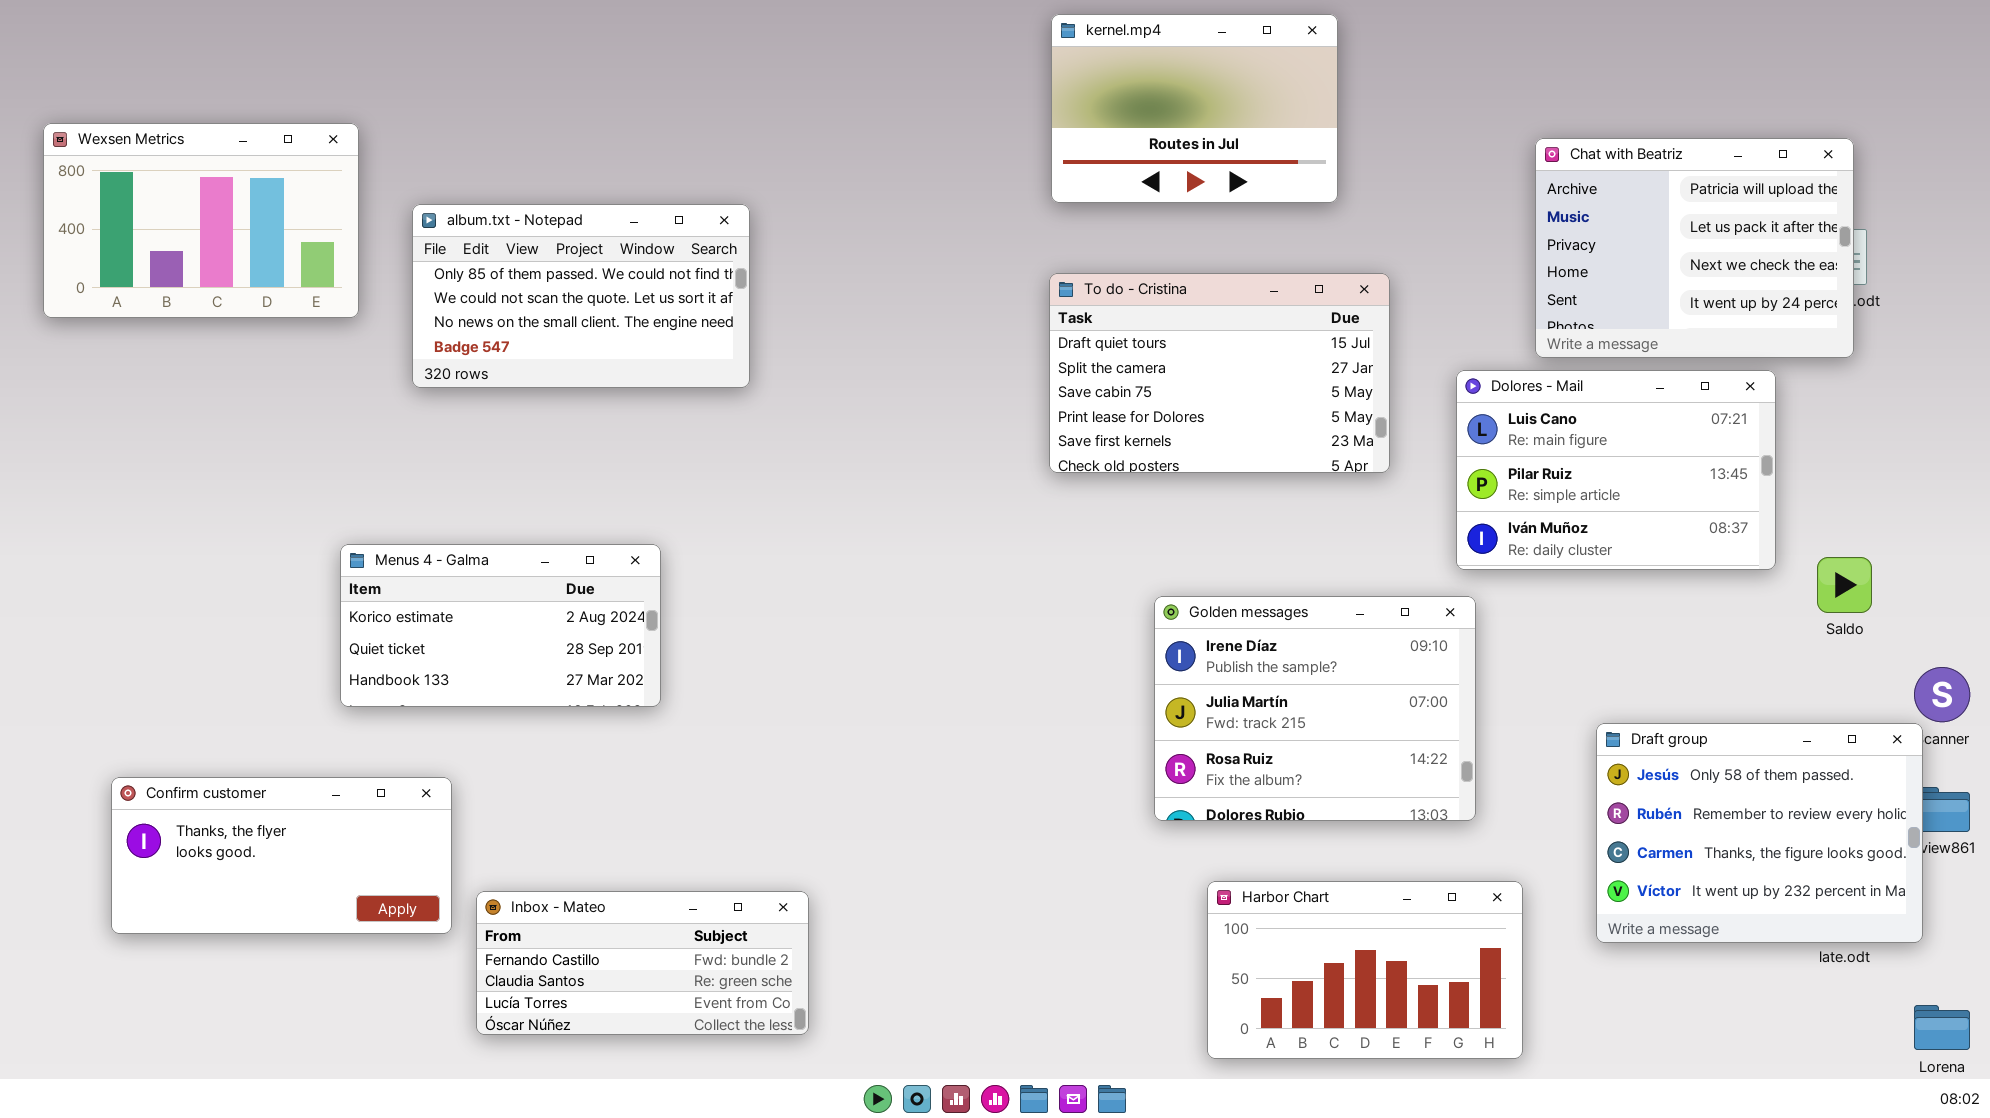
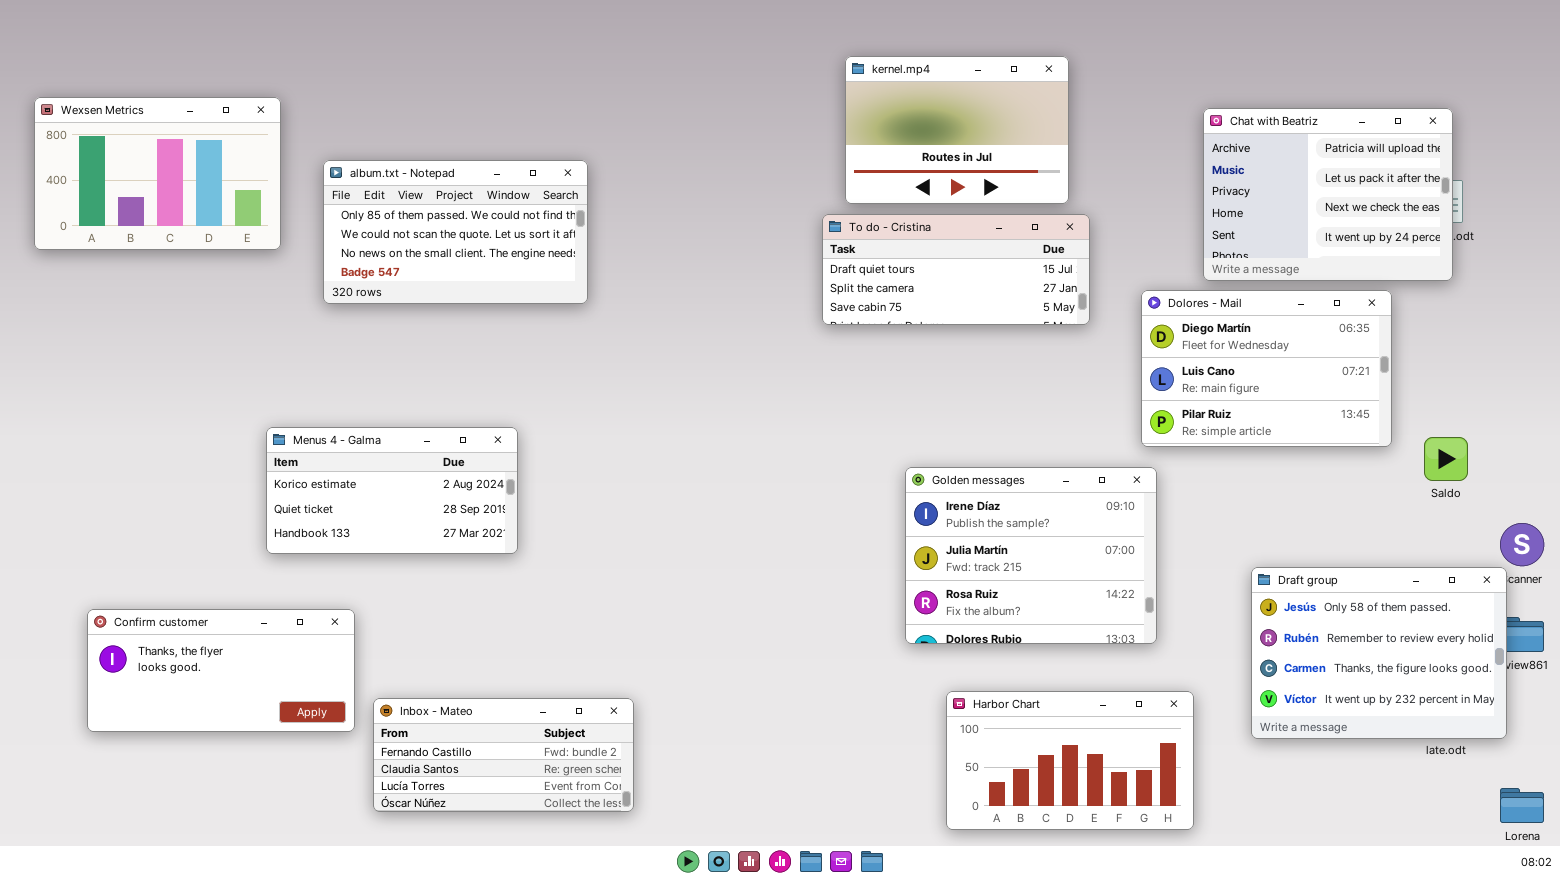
kernel.mp4: [1051,14,1338,203] -> [845,56,1069,204], moved
To do - Cristina: [1049,273,1390,473] -> [822,214,1090,325], resized
Dolores - Mail: [1456,370,1776,570] -> [1141,290,1392,447], scrolled up 1 row

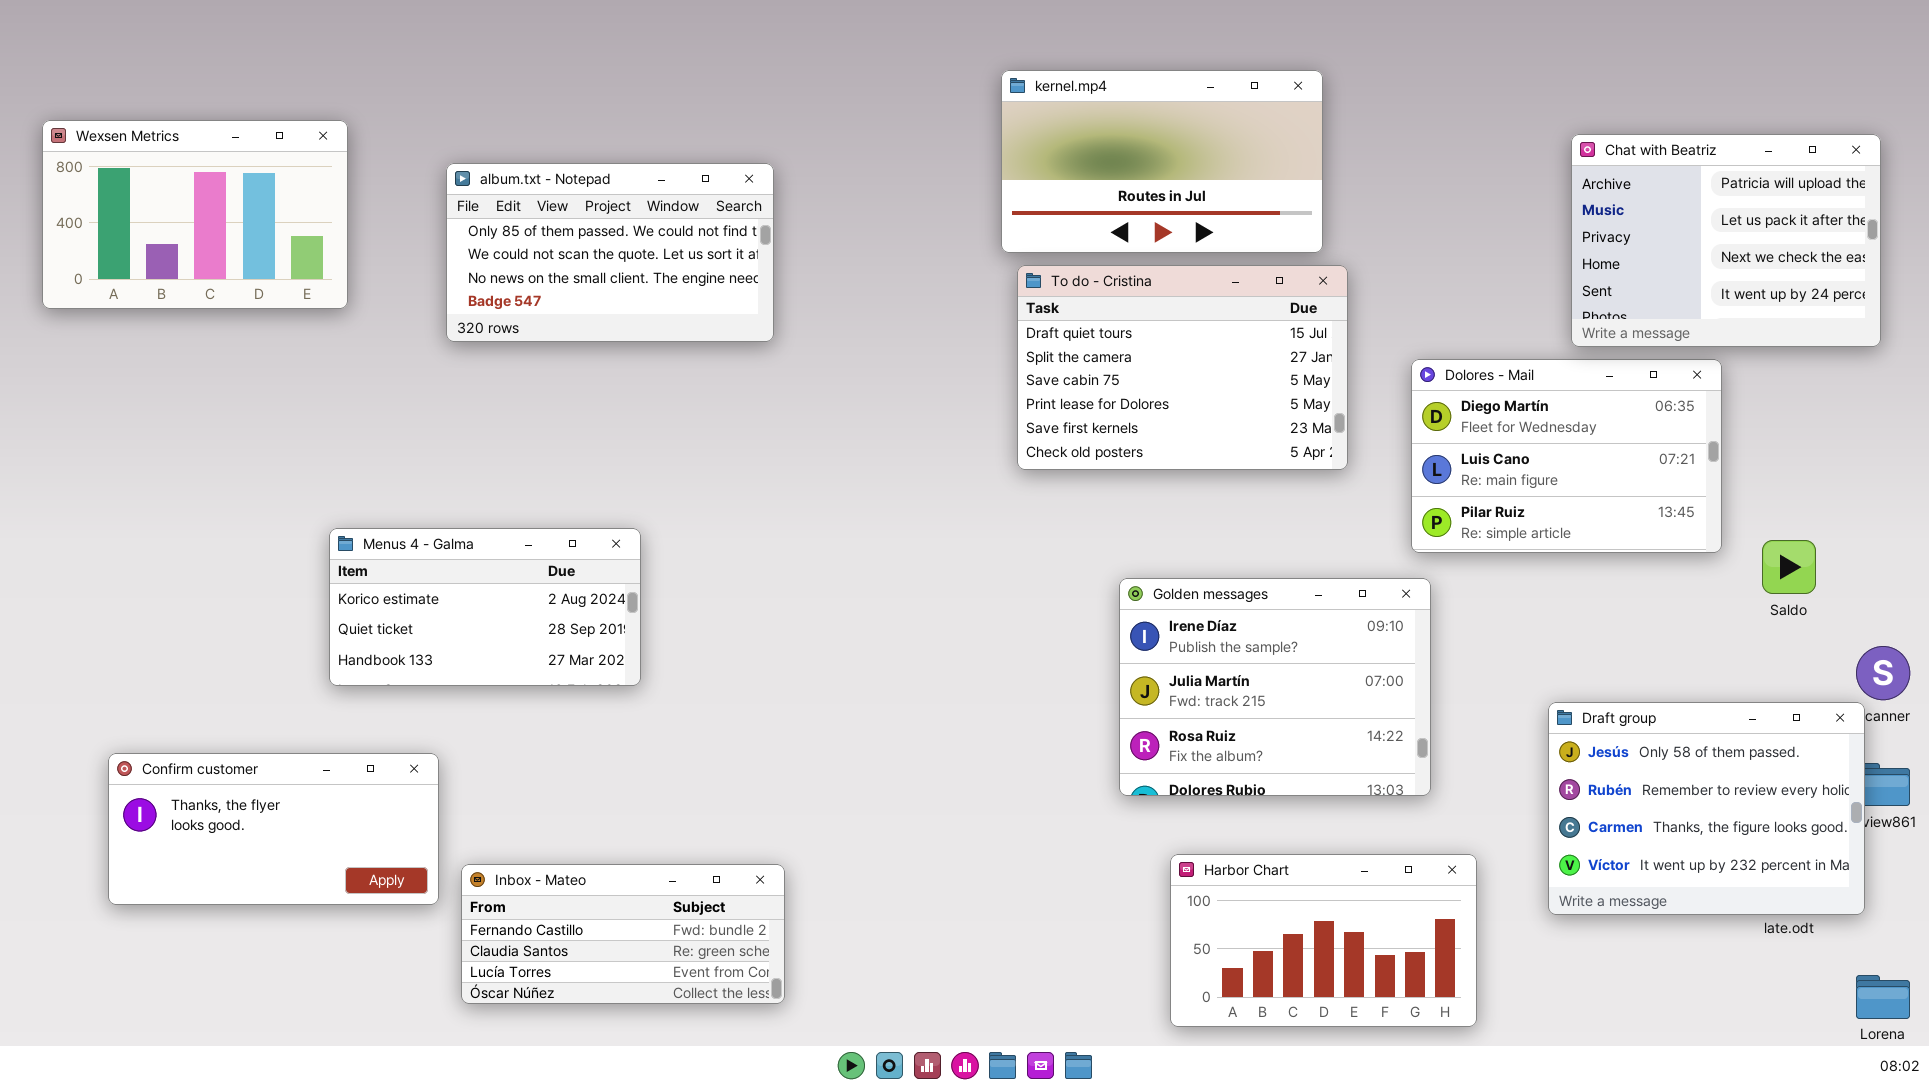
kernel.mp4: [845,56,1069,204] -> [1001,70,1323,253], resized
Chat with Beatriz: [1203,108,1453,281] -> [1571,134,1881,347], moved
album.txt - Notepad: [323,160,588,304] -> [446,163,774,342], moved
To do - Cristina: [822,214,1090,325] -> [1017,265,1348,470], resized

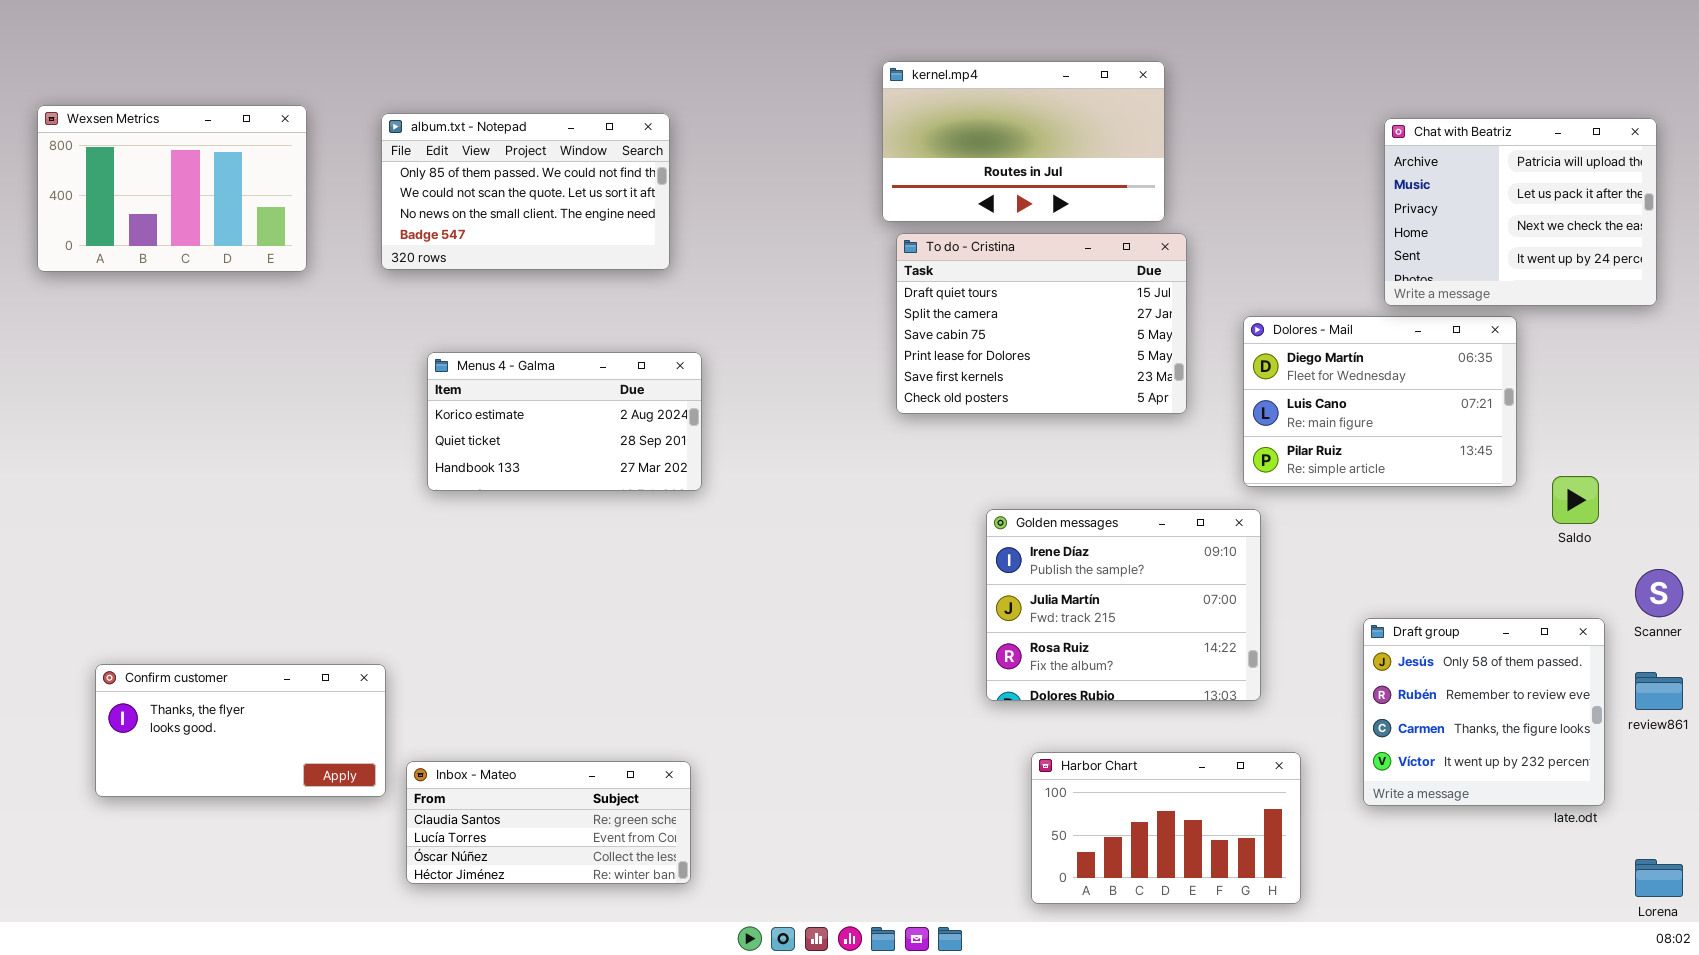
album.txt - Notepad: [446,163,774,342] -> [381,113,670,270], moved
Menus 4 - Galma: [329,528,641,686] -> [427,352,702,491], moved
Draft group: [1548,702,1865,915] -> [1363,618,1605,806], resized
Inbox - Mateo: [461,864,785,1004] -> [406,761,691,884], scrolled down 1 row

